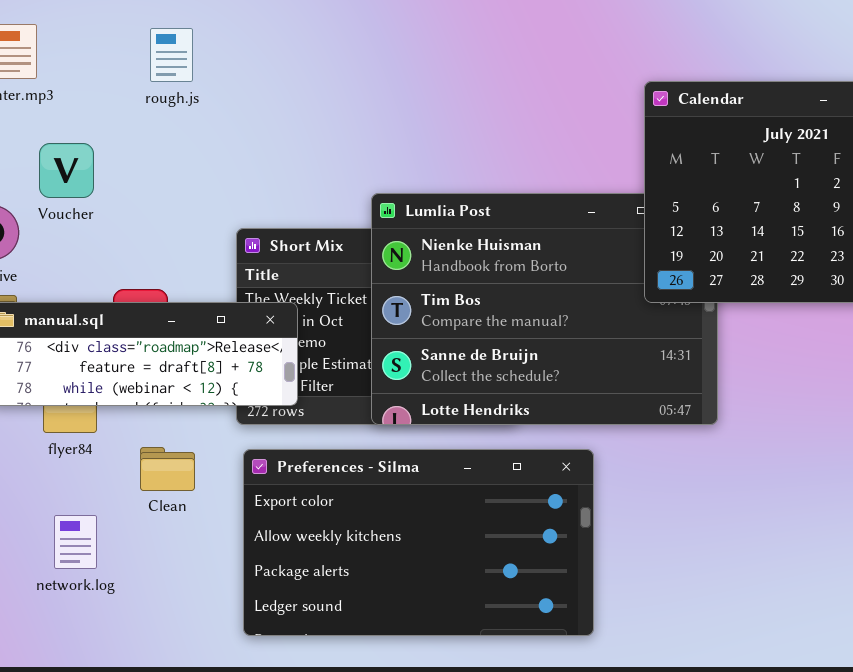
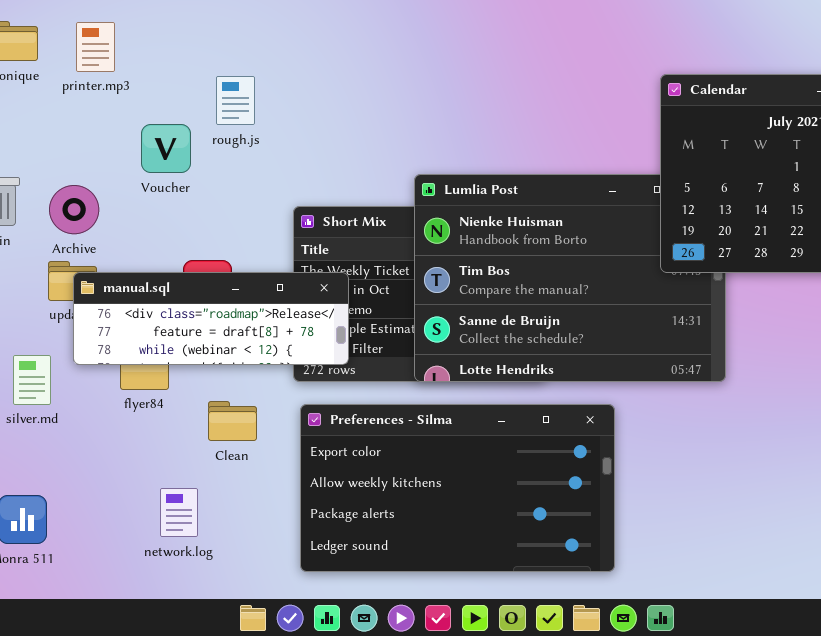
rough.js: [150,28,193,82] -> [216,76,255,125], moved
Voucher: [39,143,94,198] -> [141,124,191,173], moved
network.log: [54,515,97,569] -> [160,488,198,537], moved

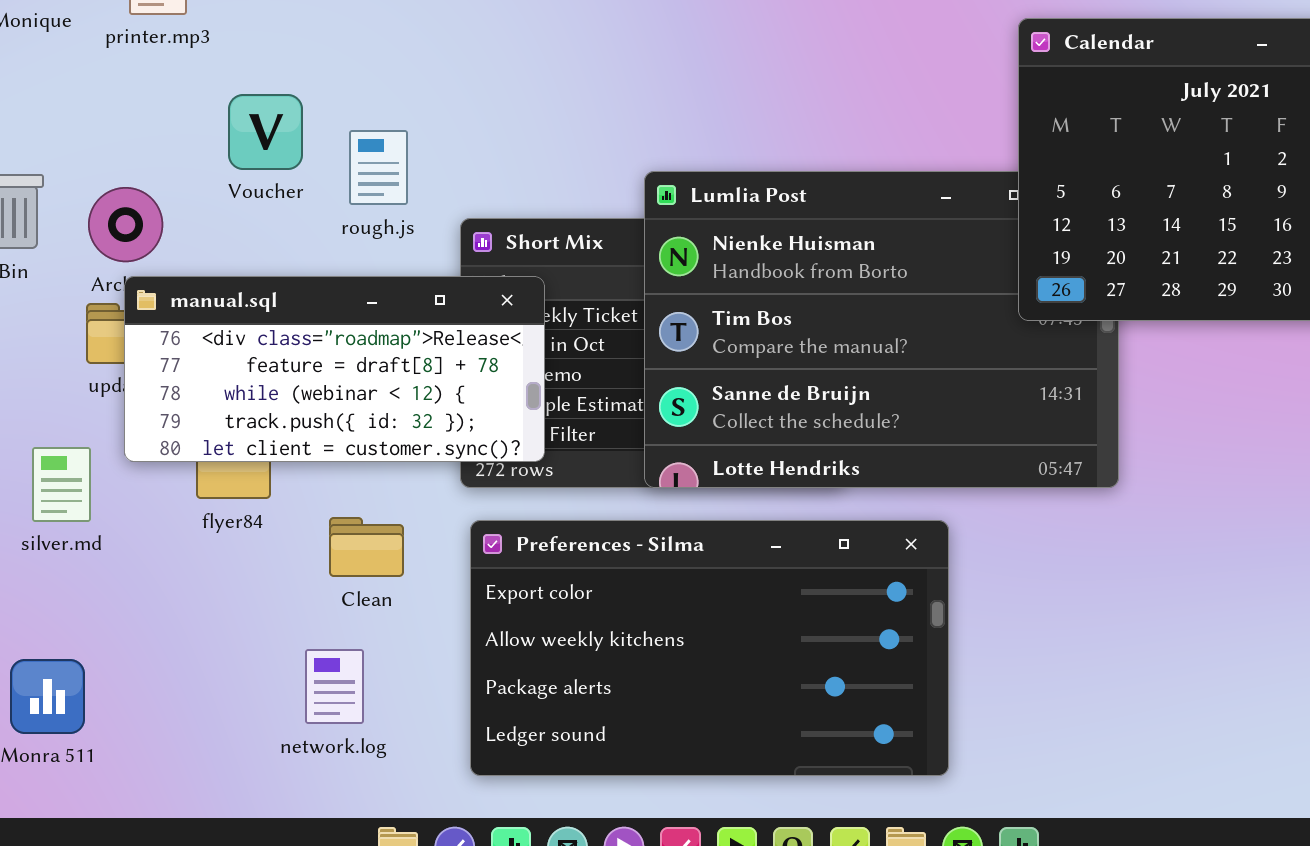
rough.js: [216,76,255,125] -> [349,130,408,205], moved
manual.sql: [73,272,349,365] -> [124,276,545,462], resized
network.log: [160,488,198,537] -> [305,649,364,724], moved

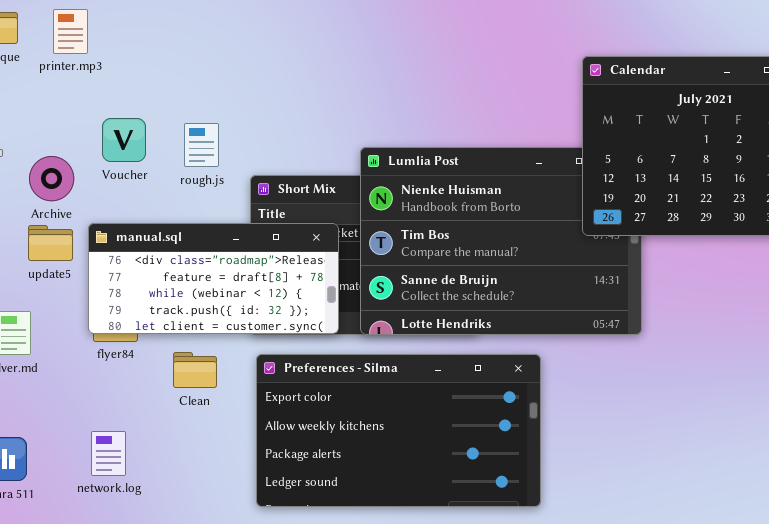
Voucher: [228,94,303,170] -> [102,118,146,162], moved
manual.sql: [124,276,545,462] -> [88,223,339,334], moved
network.log: [305,649,364,724] -> [91,431,126,476], moved

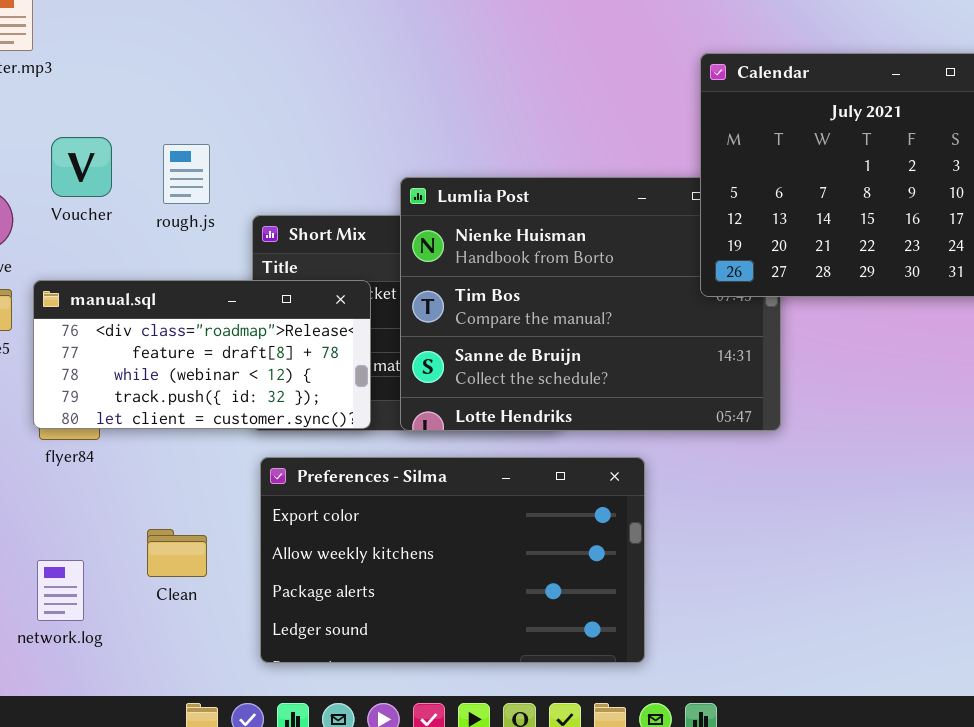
Clean: [173,352,217,388] -> [147,529,207,577], moved

